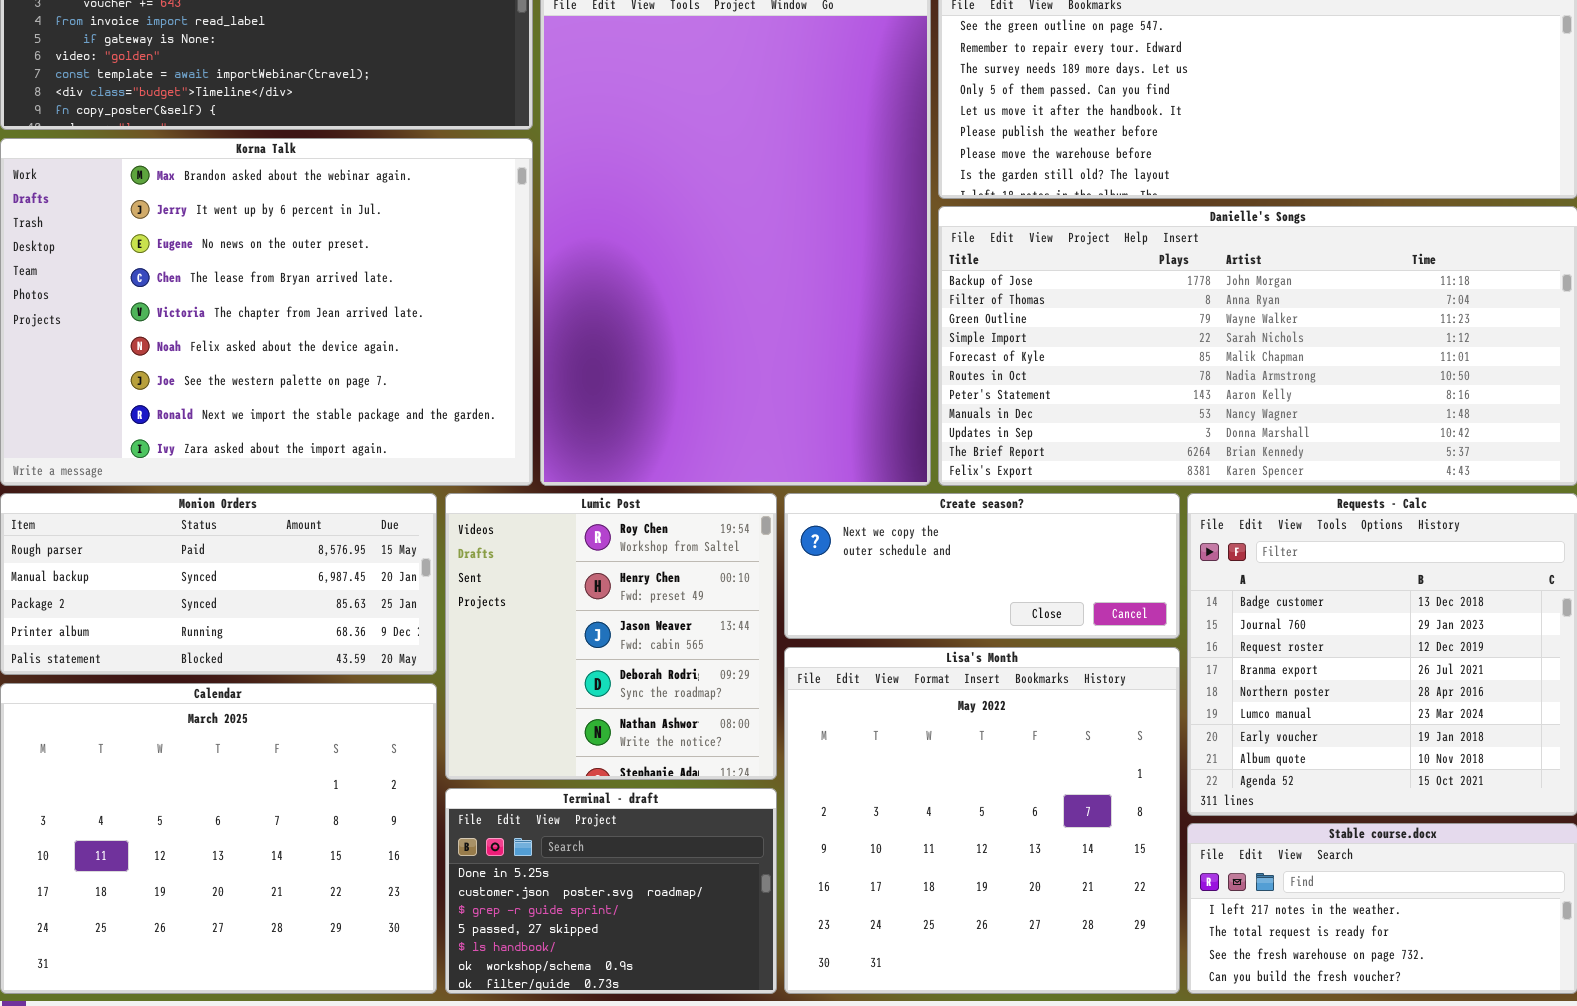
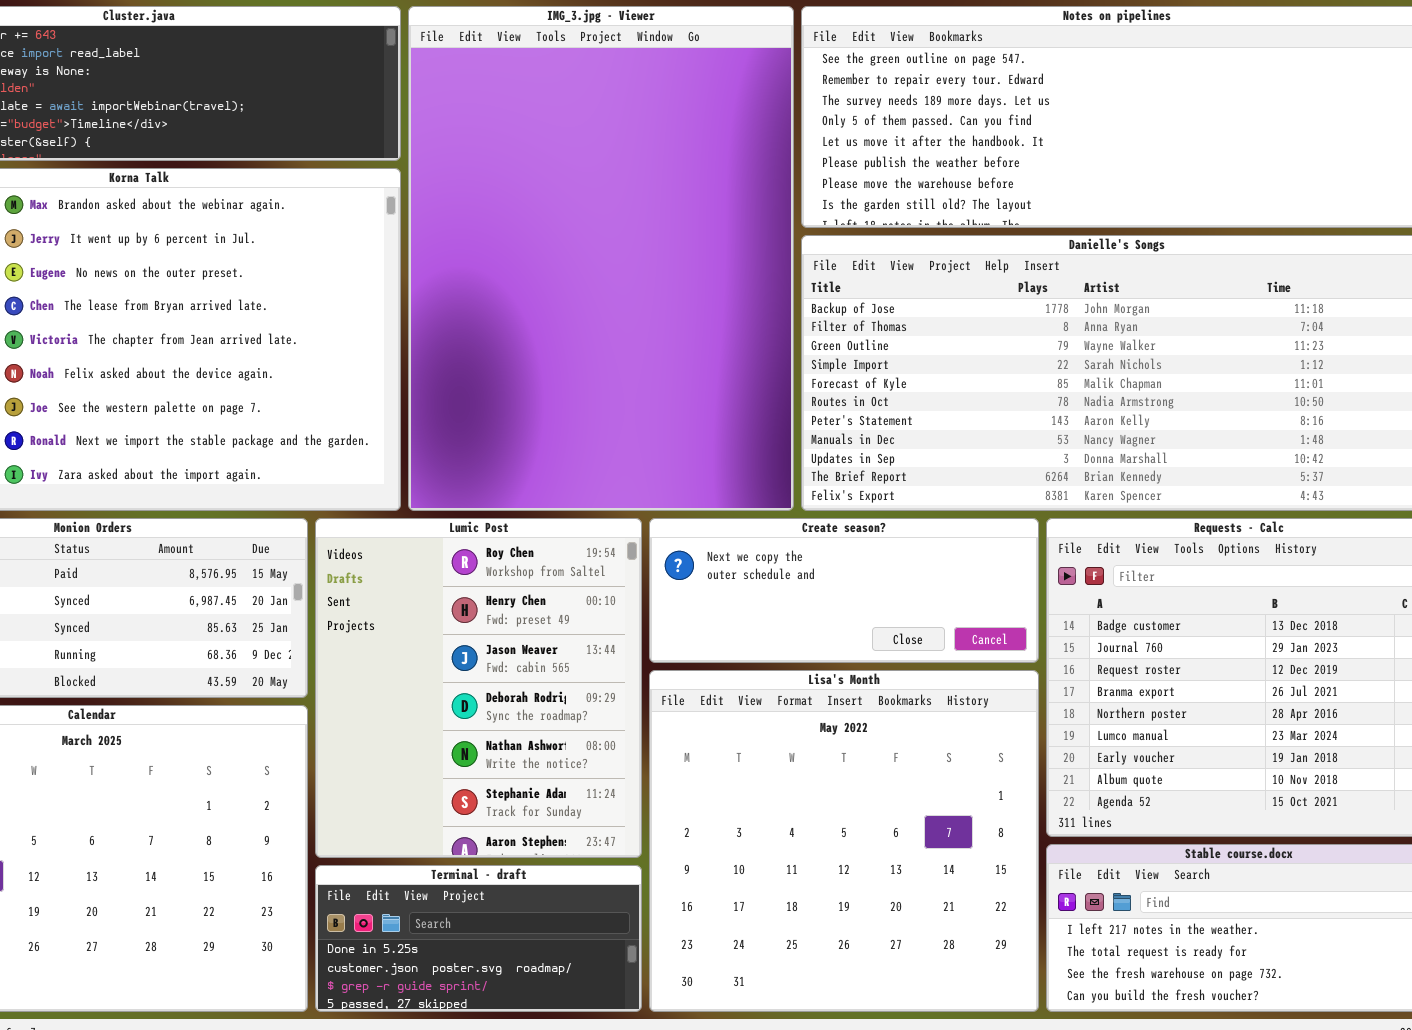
Lumic Post: [445,493,777,780] -> [315,518,642,858], resized
Terminal - draft: [445,788,777,994] -> [315,865,642,1012], resized

